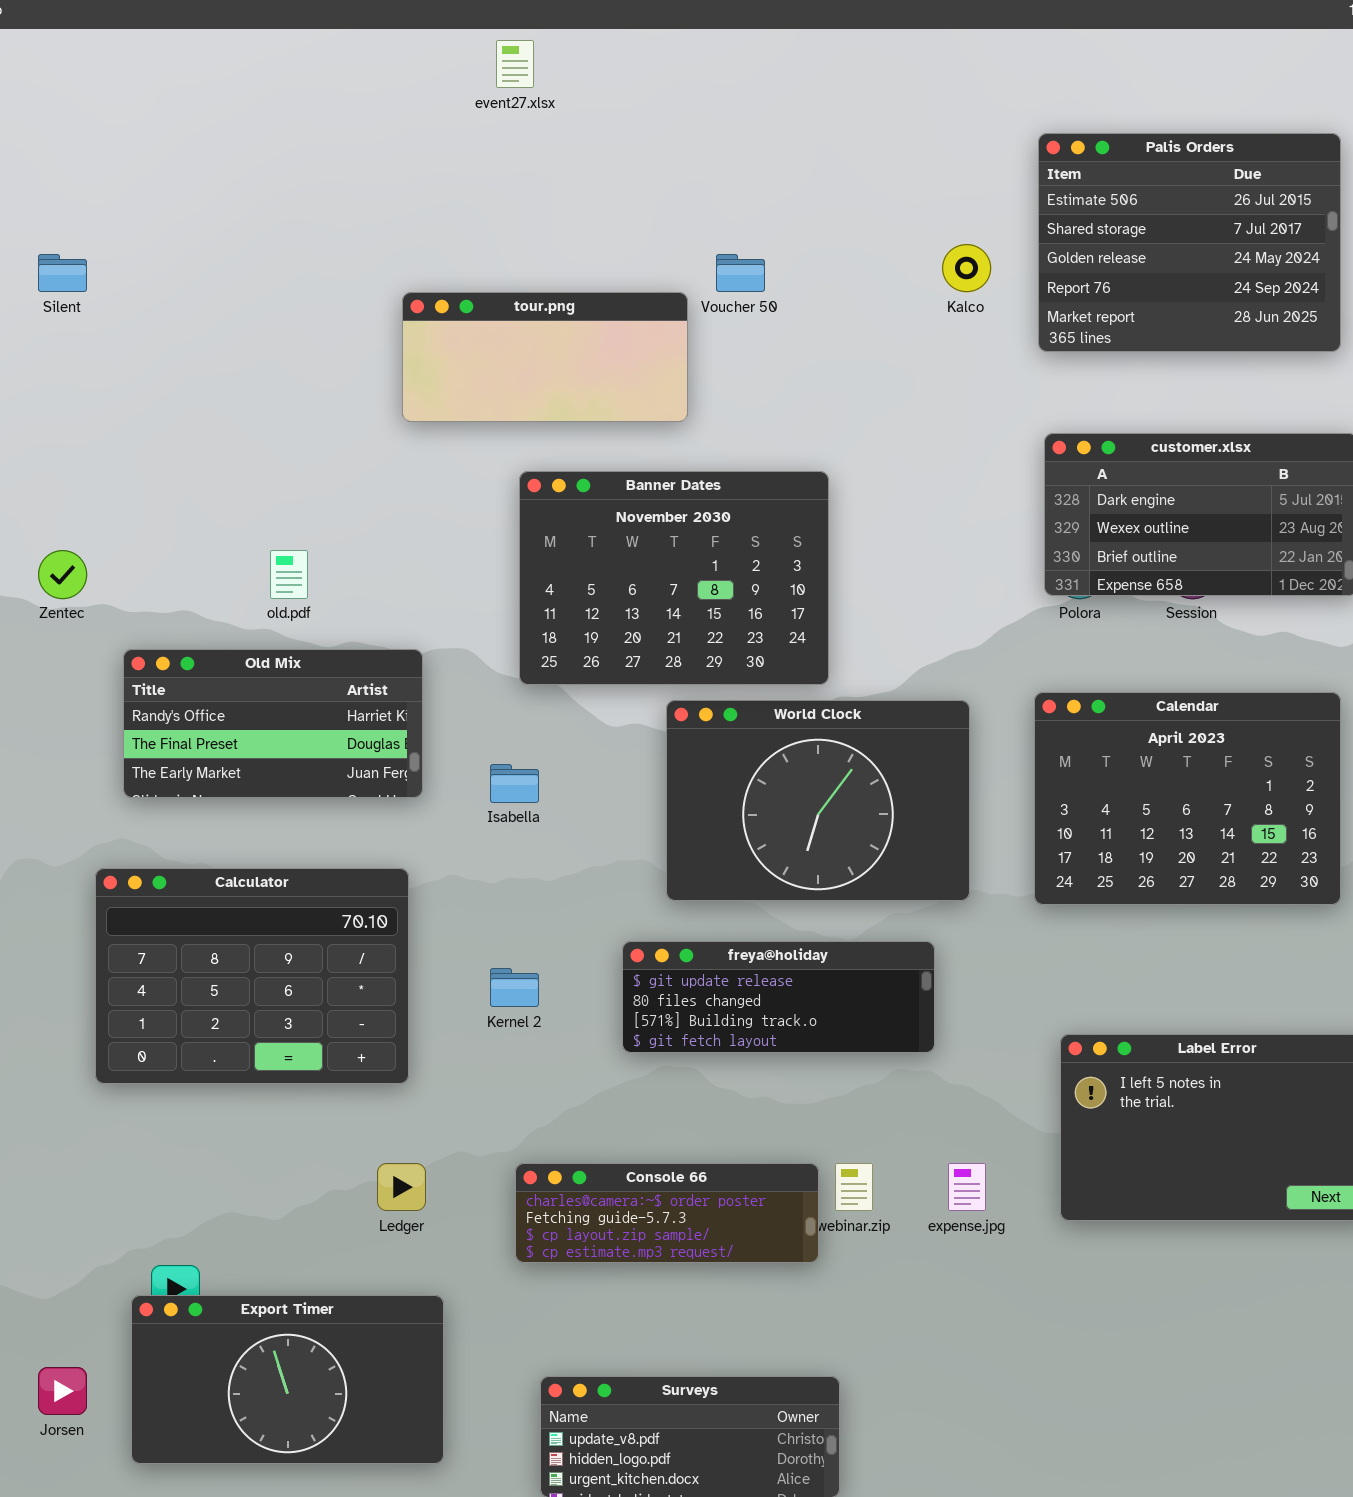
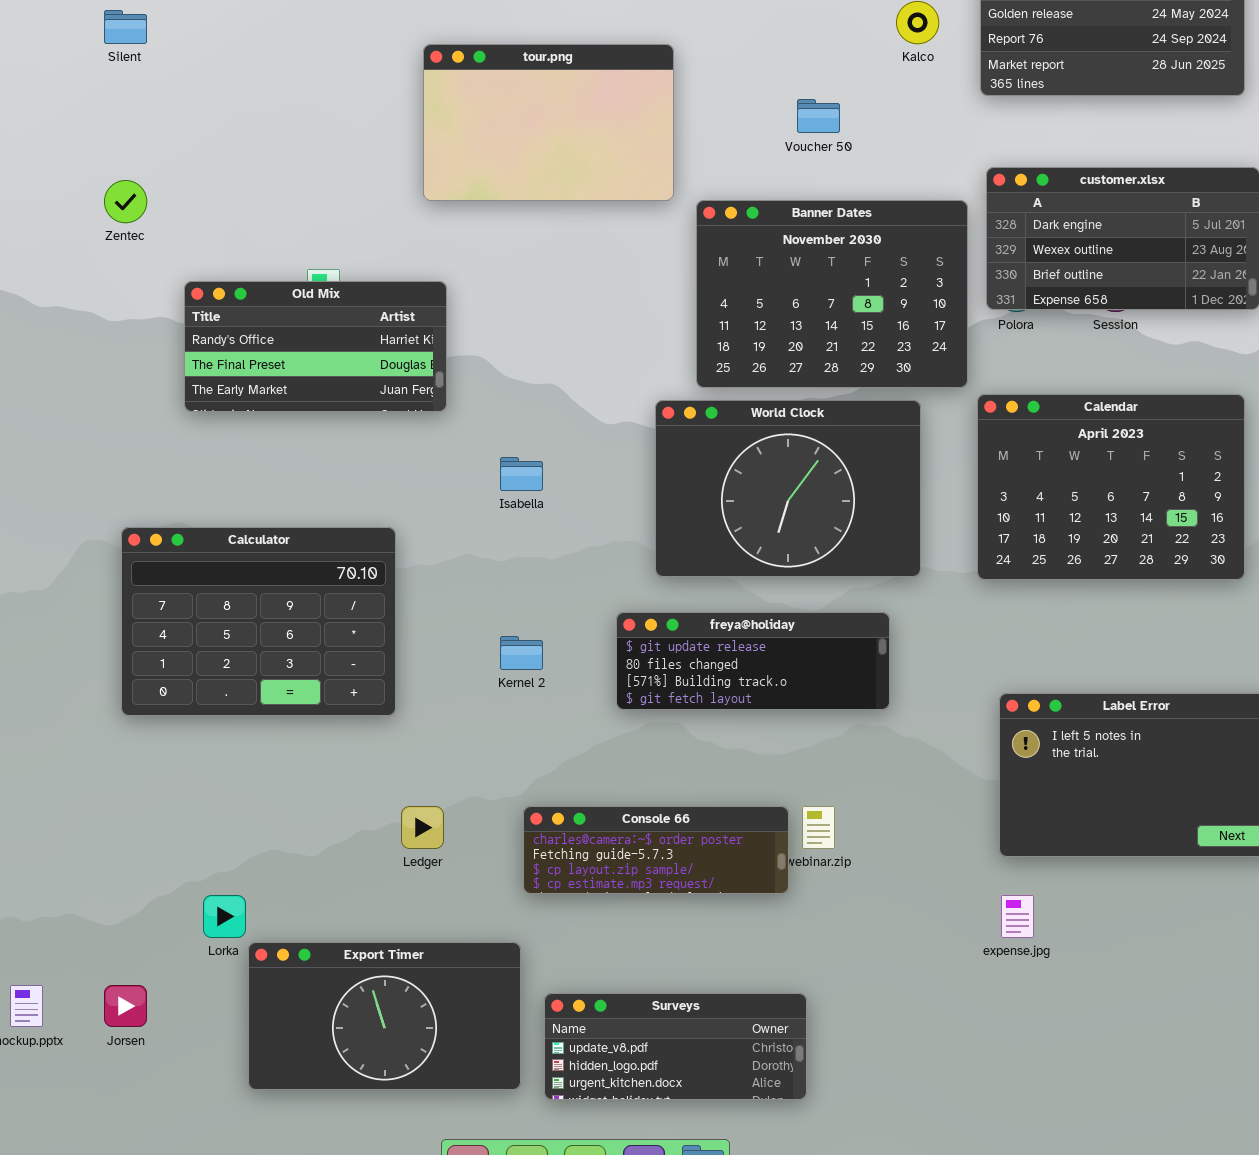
Voucher 50: [716,254,765,292] -> [797,99,840,133], moved
tour.png: [402,292,688,422] -> [423,44,674,201], resized
Banner Dates: [519,471,829,685] -> [696,200,968,388], moved
Zentec: [38,550,87,599] -> [104,180,147,223], moved
Old Mix: [123,649,423,798] -> [184,281,447,412], moved
Calculator: [95,868,409,1084] -> [121,527,396,716], moved
expense.jpg: [948,1163,986,1211] -> [1001,895,1034,938], moved
Export Timer: [131,1295,444,1464] -> [248,942,521,1090], moved

